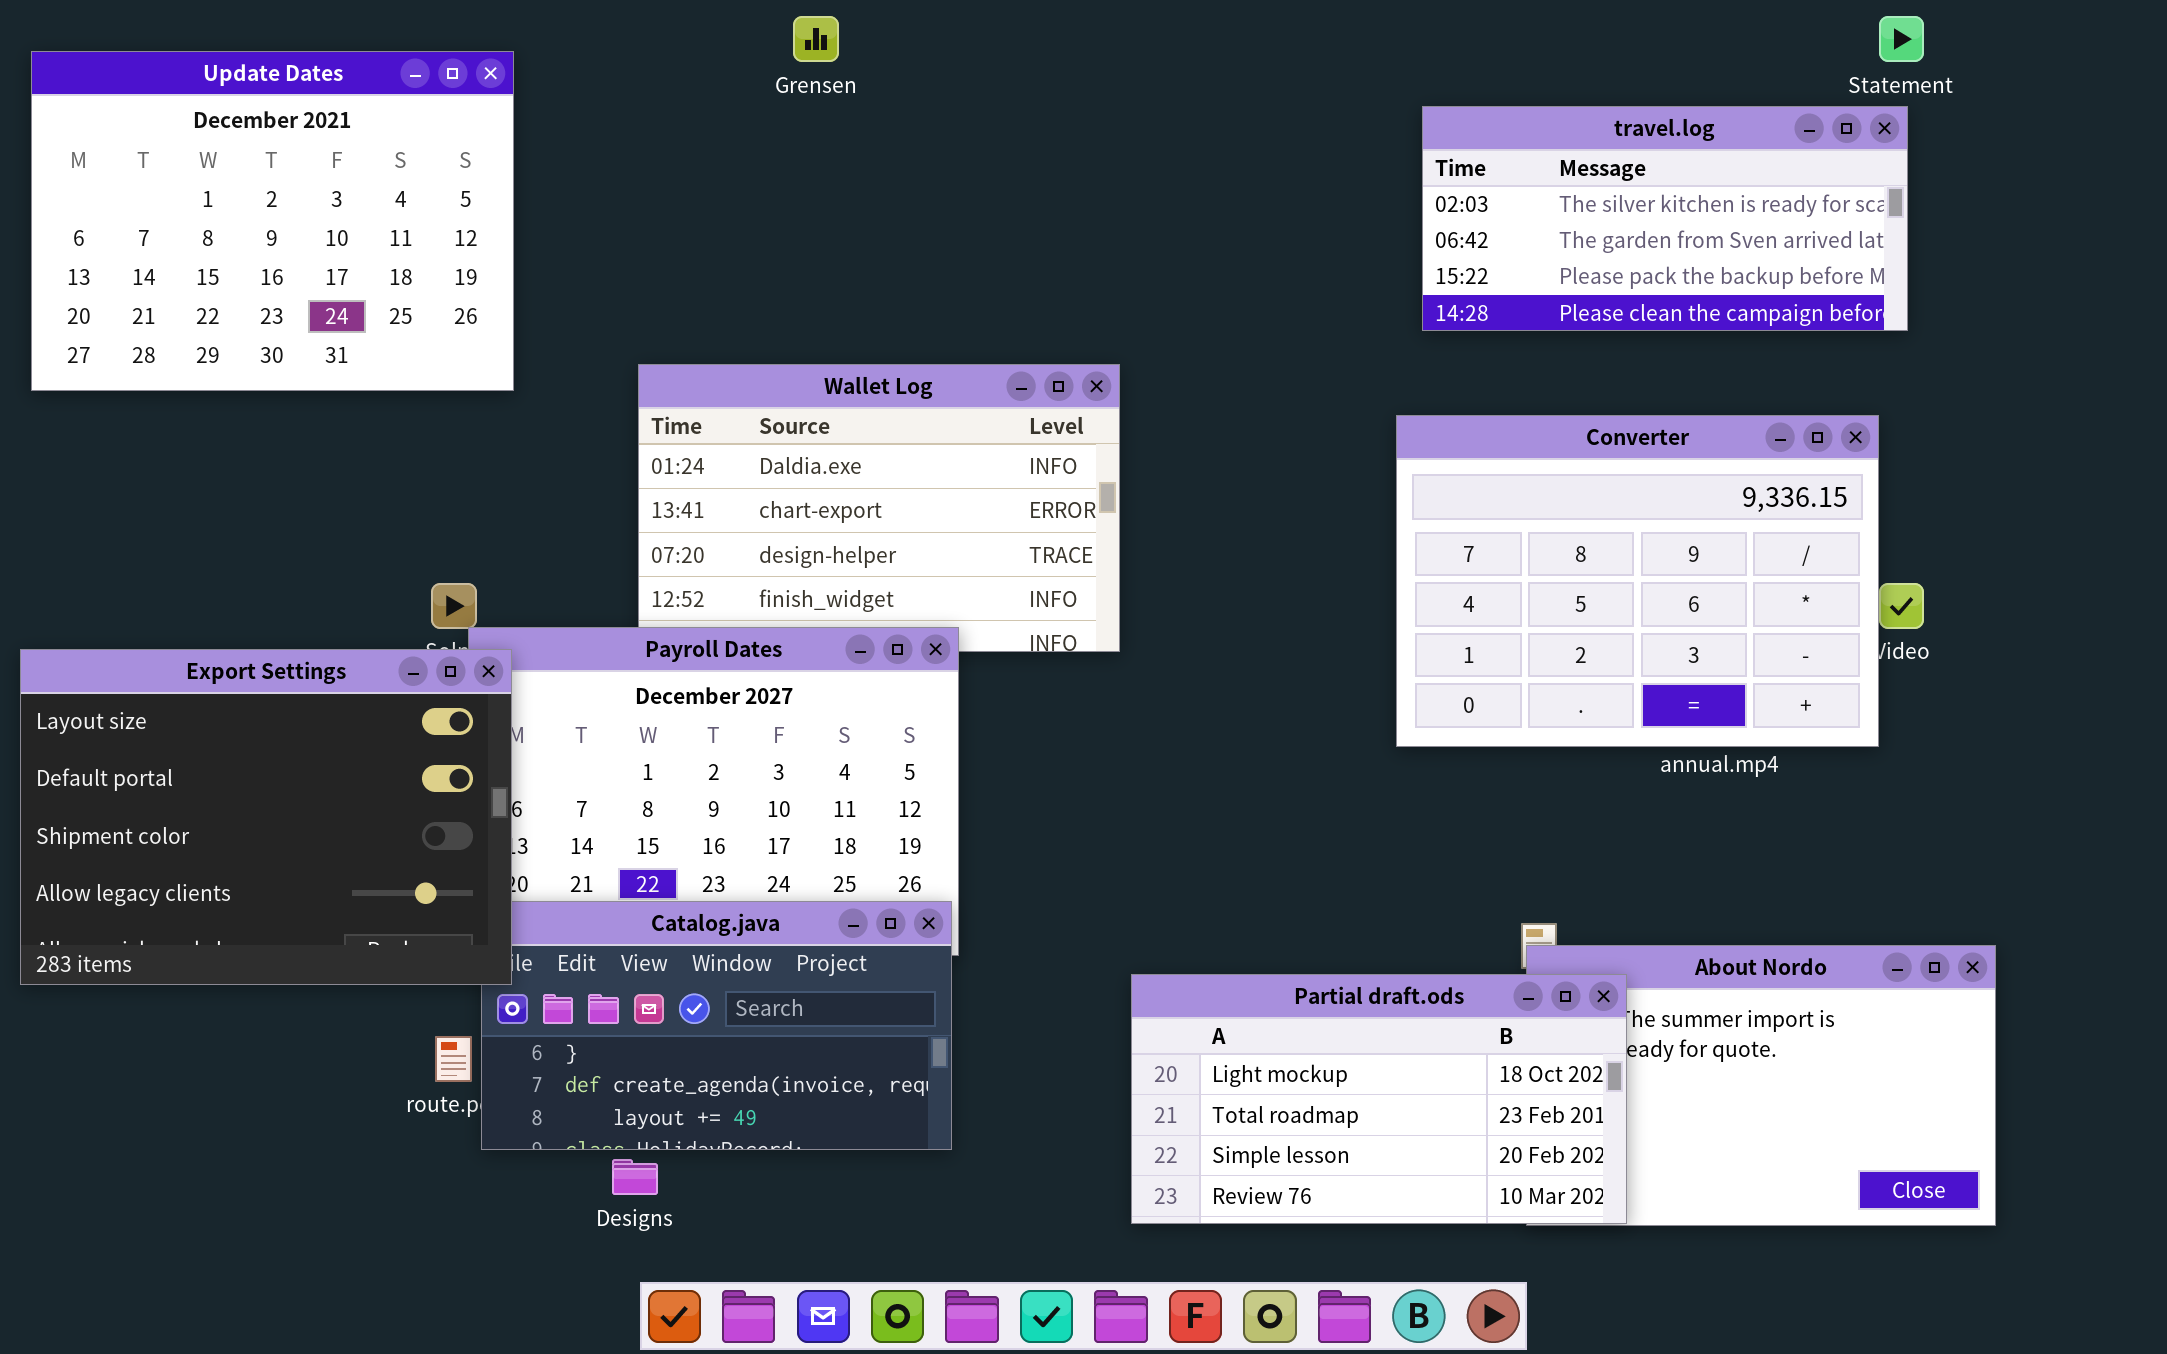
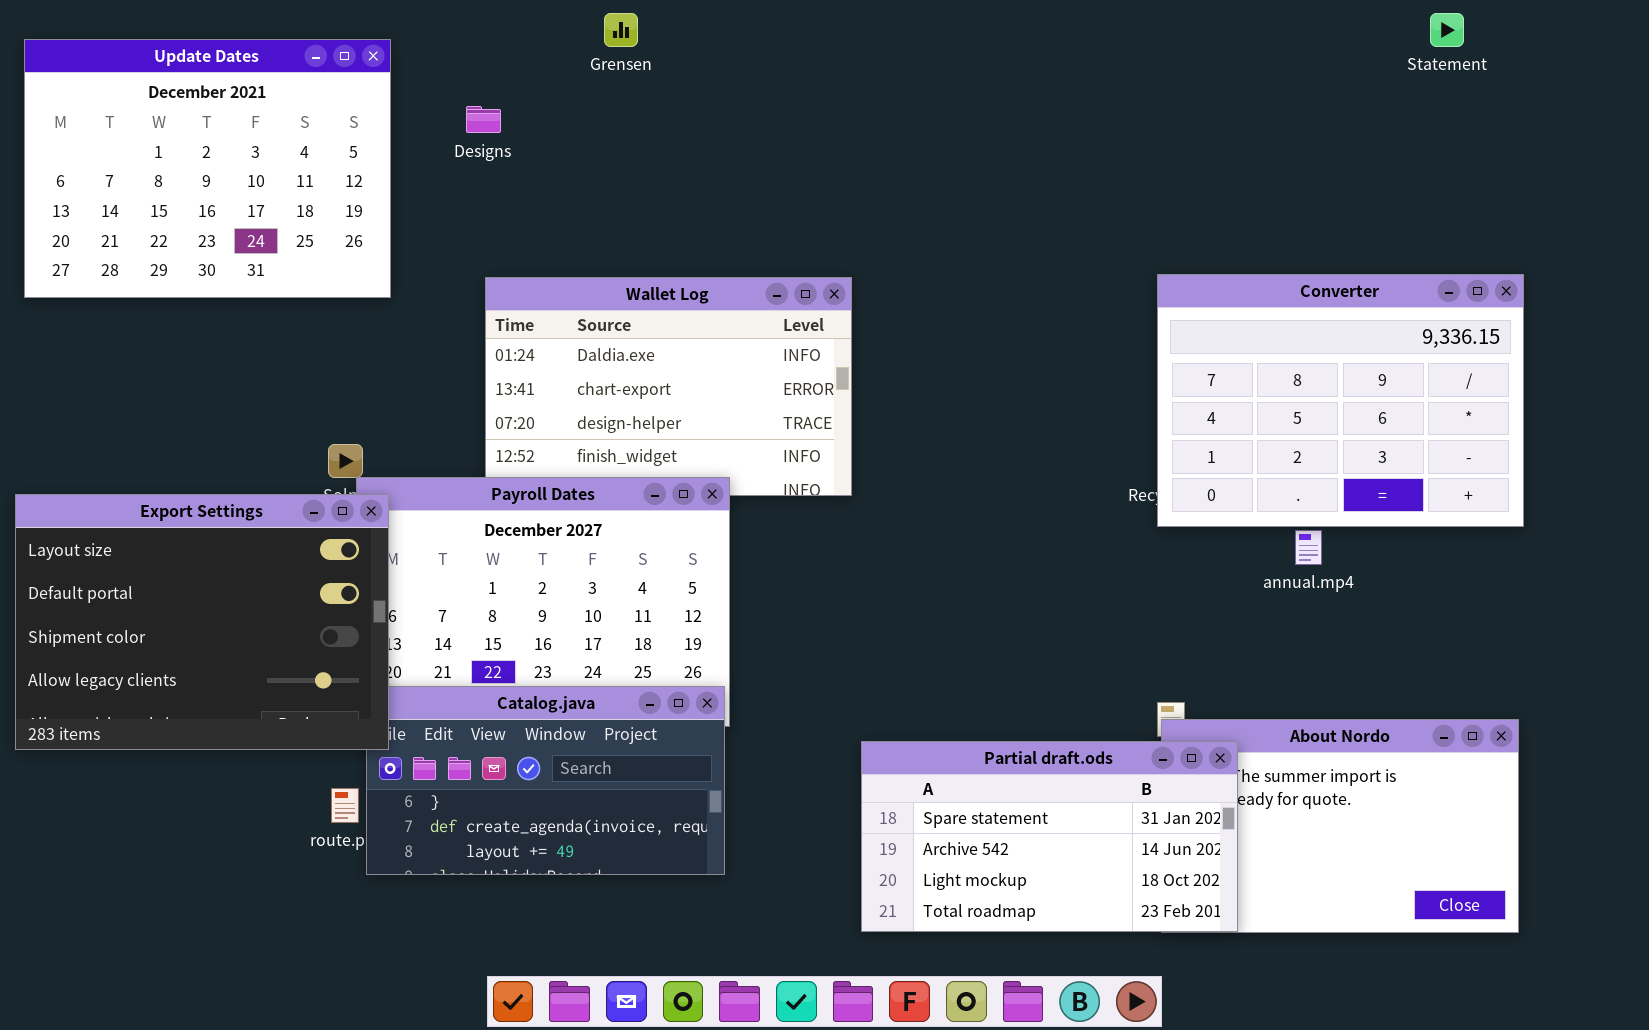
travel.log: [1422,106,1908,331] -> none, closed
Converter: [1396,415,1879,747] -> [1157,274,1524,527], moved
Partial draft.ods: [1131,974,1627,1224] -> [861,741,1238,932], scrolled up 2 rows
Designs: [612,1159,658,1195] -> [466,106,501,133], moved

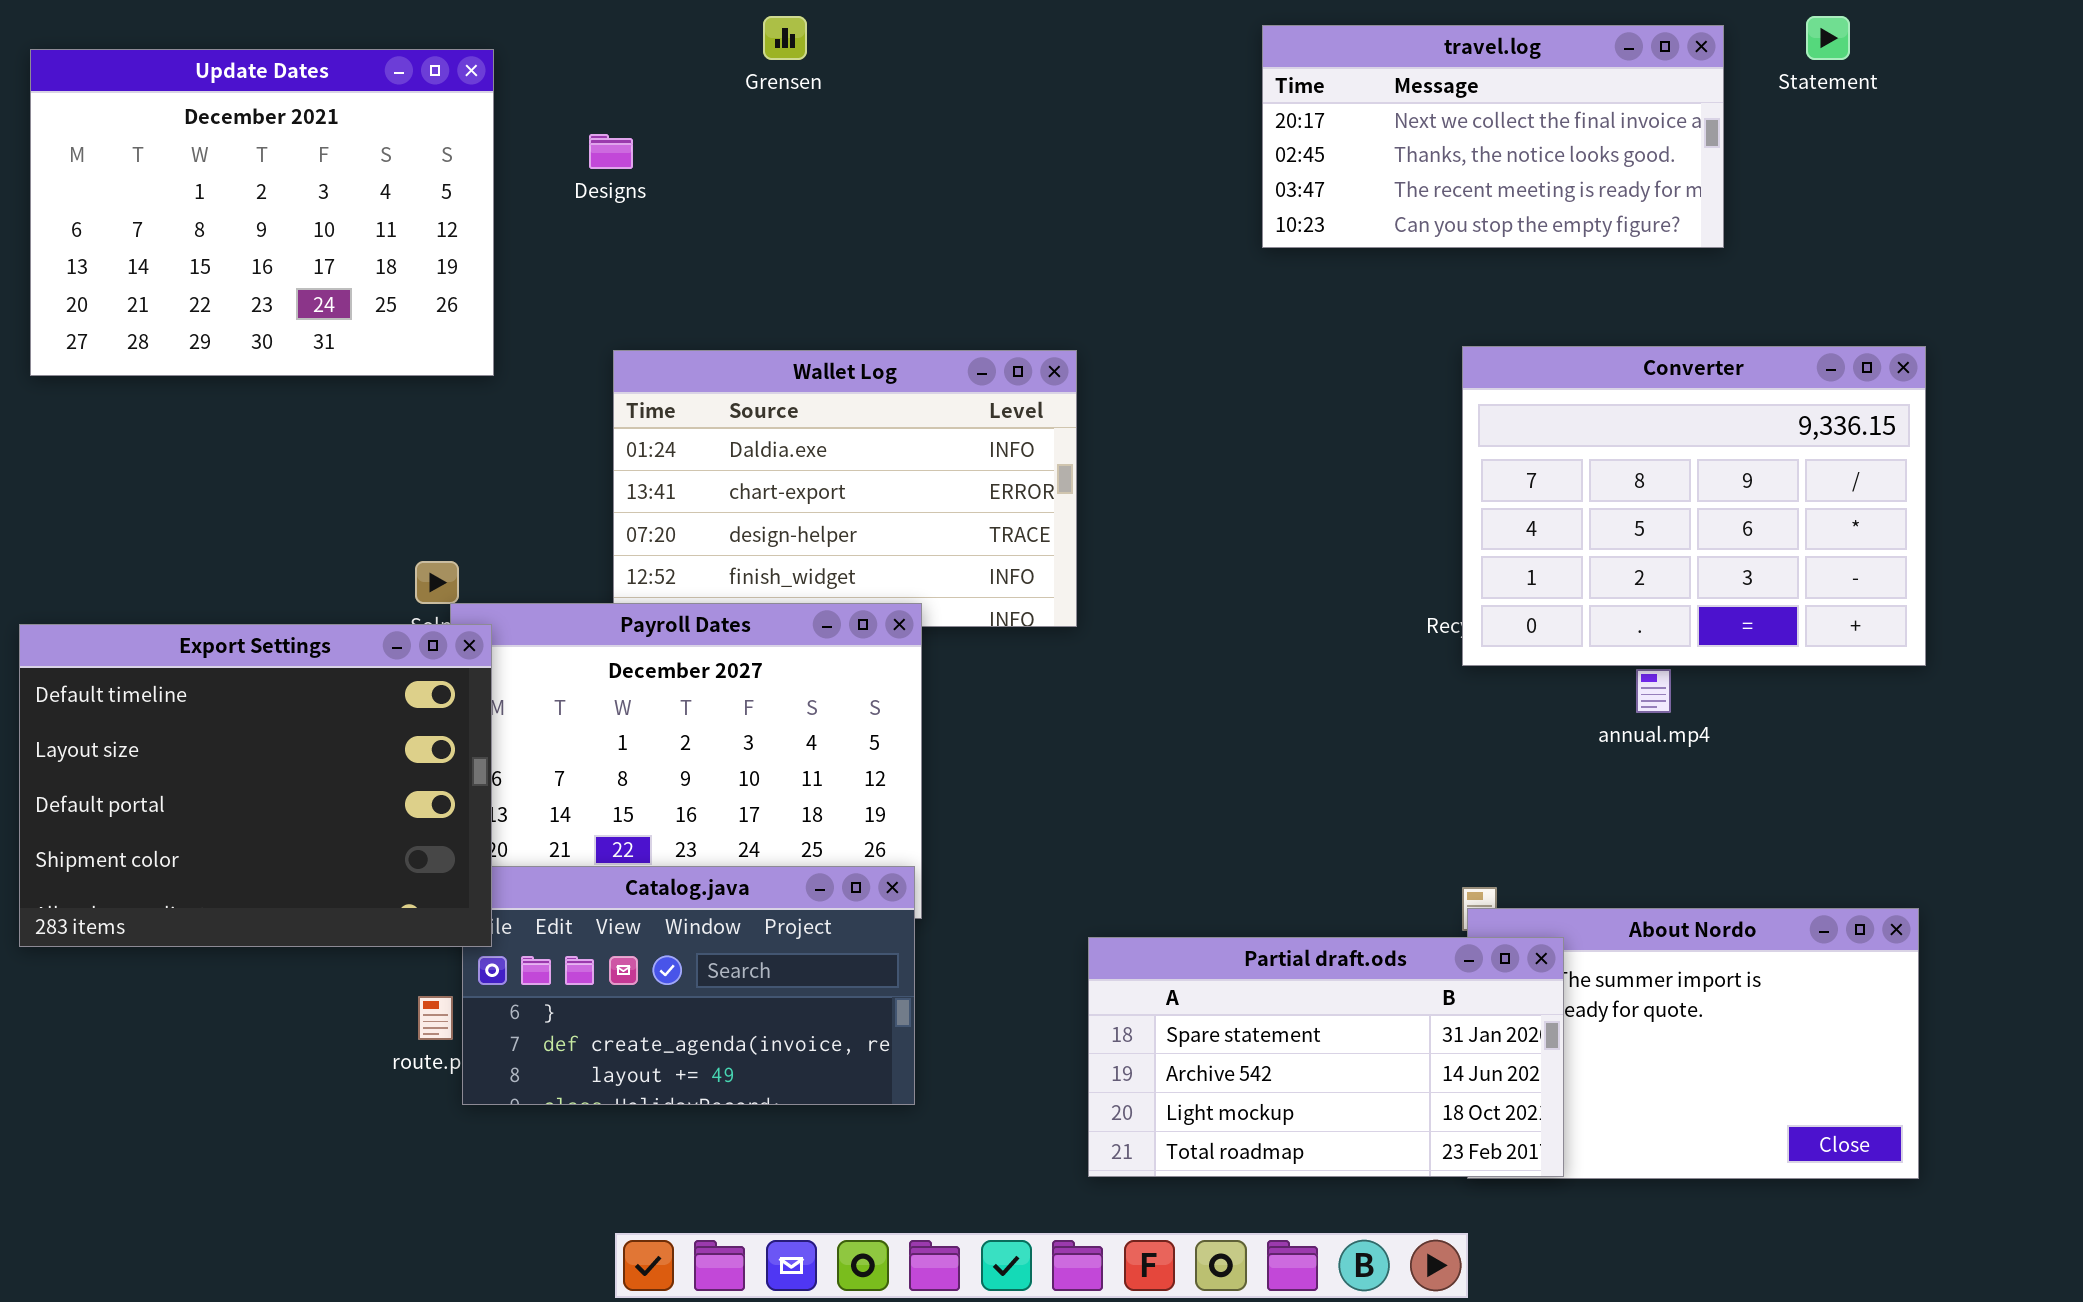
travel.log: none -> [1262,25,1724,248], opened
Export Settings: [15,494,389,750] -> [19,624,492,947], scrolled up 1 row

